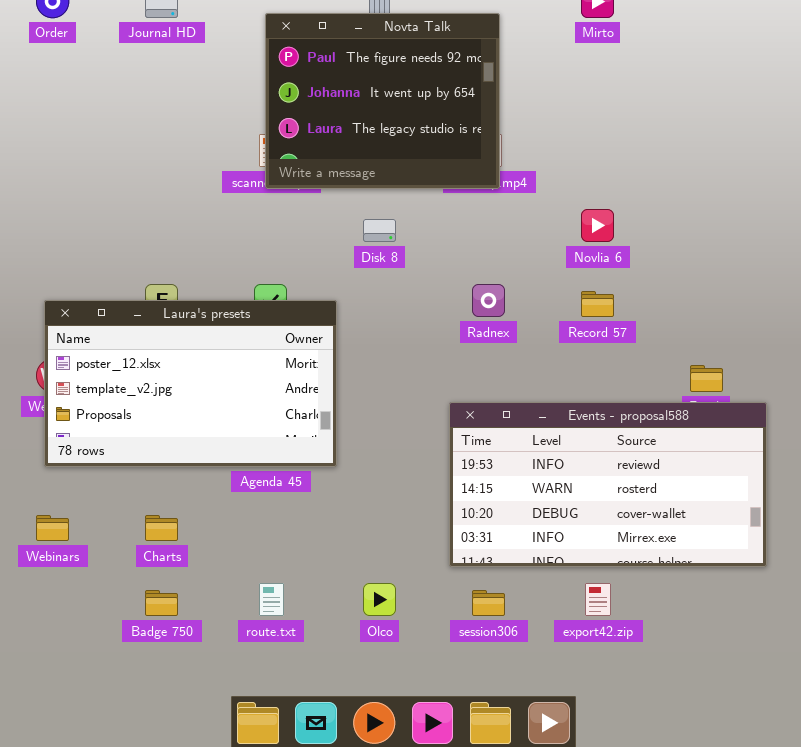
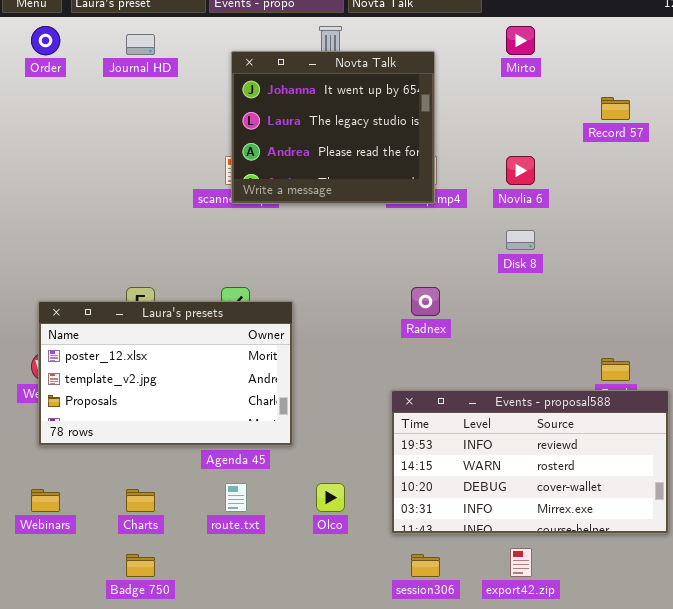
Novta Talk: [265,13,500,189] -> [231,51,435,204], scrolled down 1 row
Novlia 6: [581,209,614,242] -> [506,156,535,185], moved
Disk 8: [363,219,396,242] -> [506,230,535,250], moved
Record 57: [581,291,614,317] -> [601,97,630,120], moved
route.txt: [259,583,284,616] -> [225,483,247,512], moved
Olco: [363,583,396,616] -> [316,483,345,512], moved

